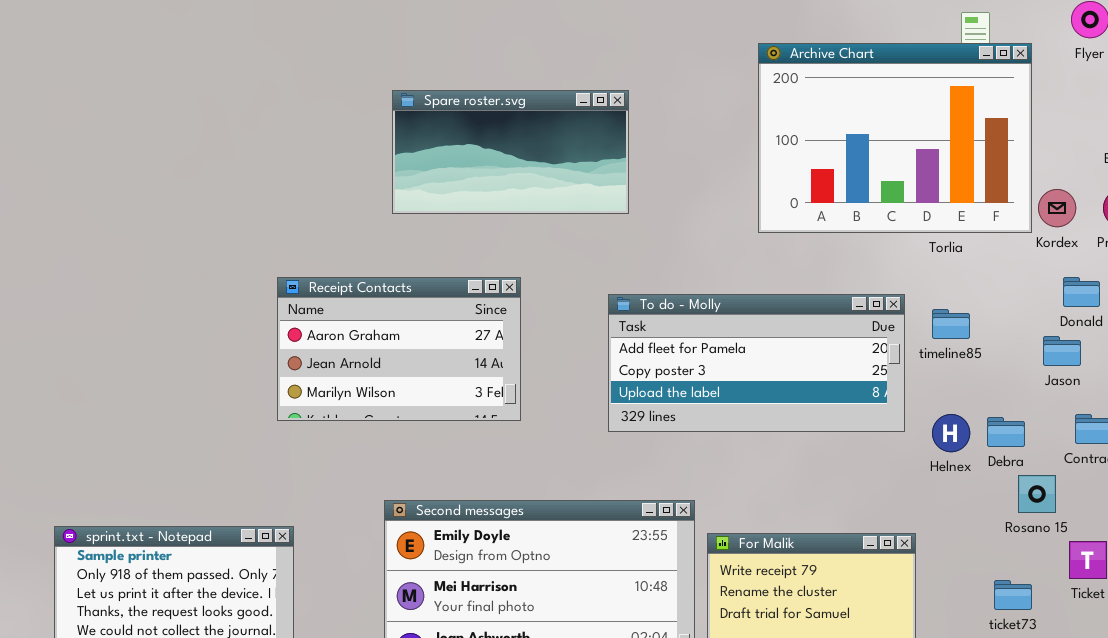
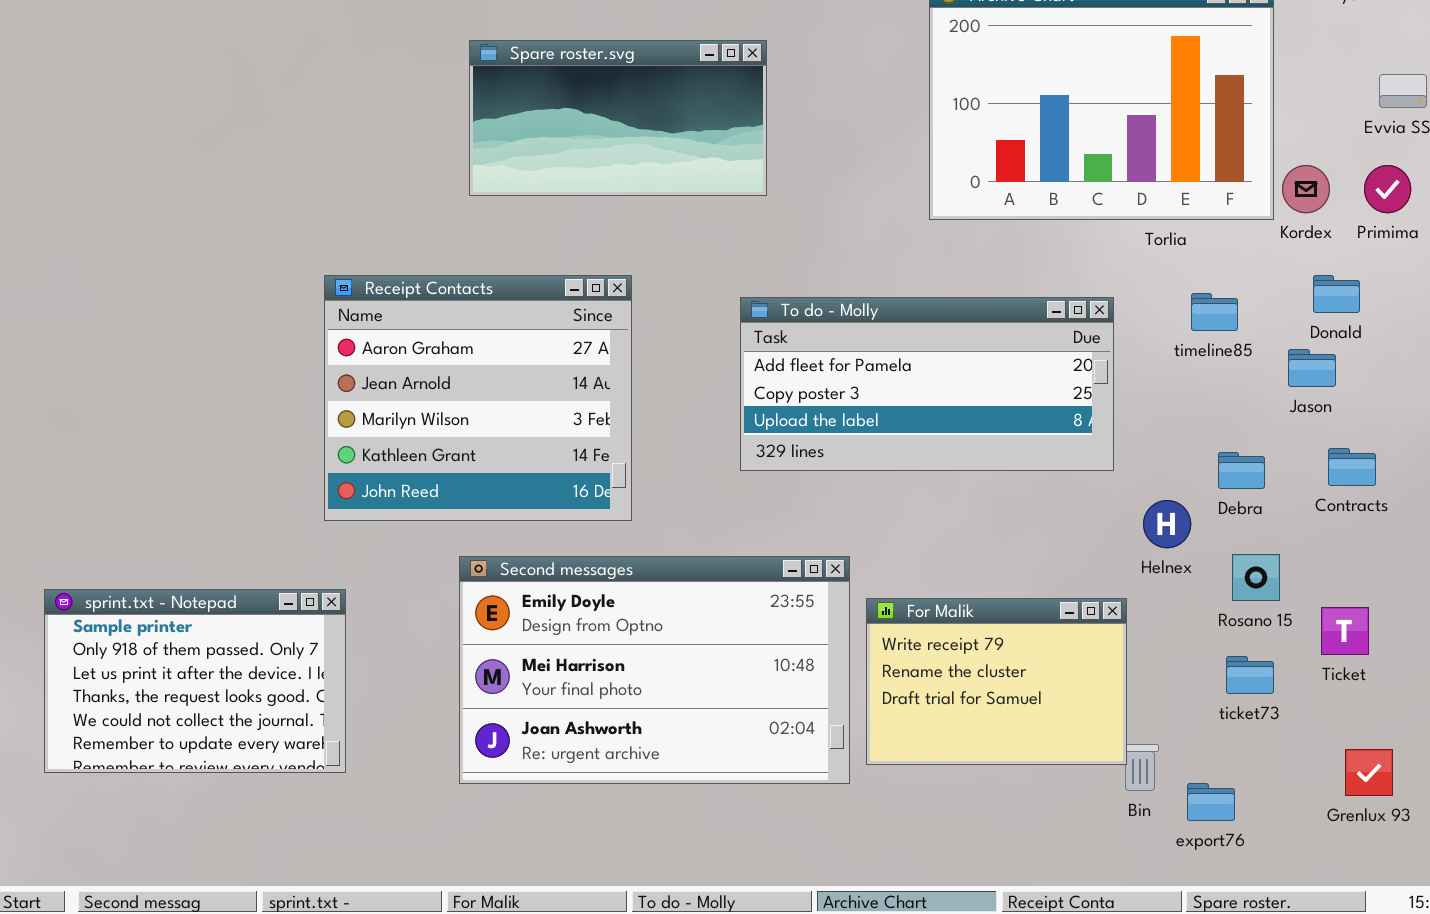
Receipt Contacts: [277,277,521,421] -> [324,275,632,521], resized
timeline85: [932,309,970,339] -> [1191,293,1238,331], moved
Helnex: [932,414,970,452] -> [1143,500,1191,548], moved
Rosano 15: [1018,475,1056,513] -> [1232,554,1280,601], moved

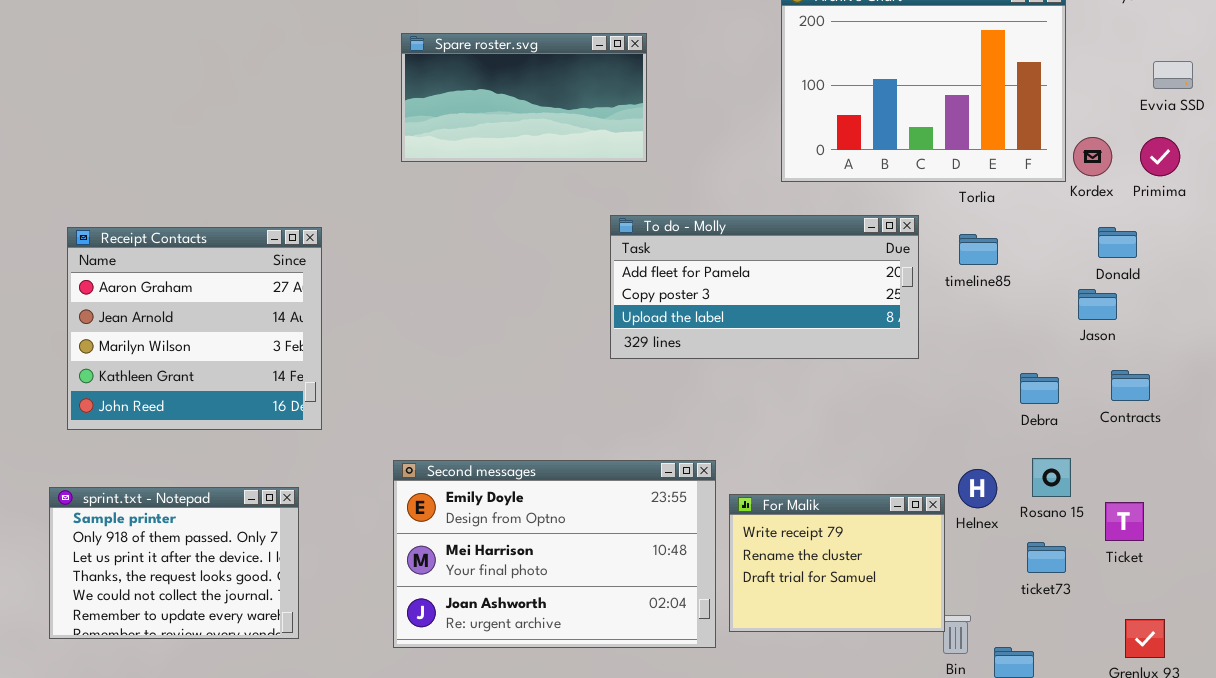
Receipt Contacts: [324,275,632,521] -> [67,227,322,430], moved
timeline85: [1191,293,1238,331] -> [959,234,998,265], moved
To do - Molly: [740,297,1114,471] -> [610,215,919,359], moved
Helnex: [1143,500,1191,548] -> [958,469,997,508], moved

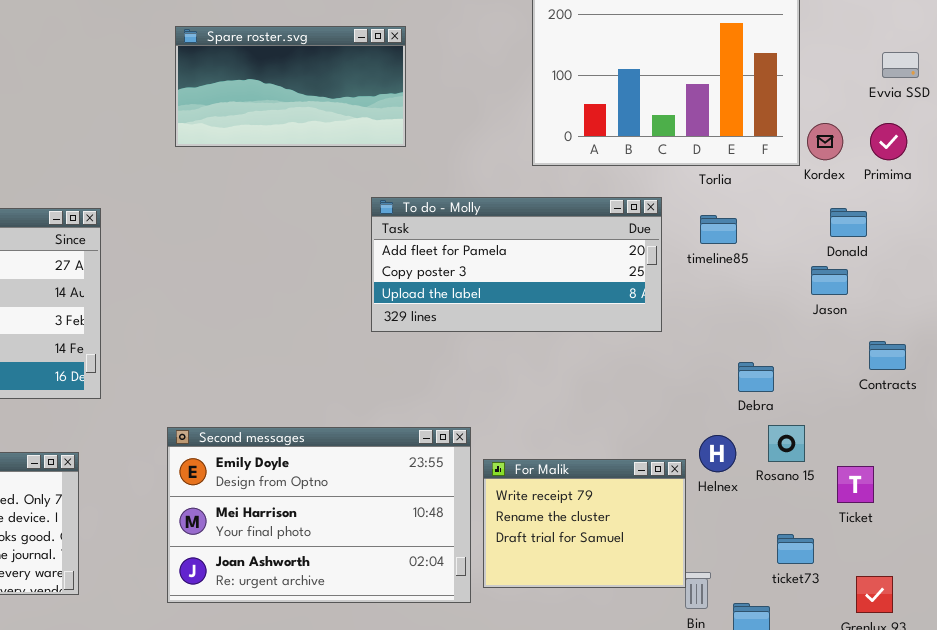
Contracts: [1111,370,1150,401] -> [869,341,906,370], moved
Debra: [1020,373,1059,404] -> [738,362,774,392], moved
ticket73: [1027,542,1066,573] -> [777,534,814,564], moved

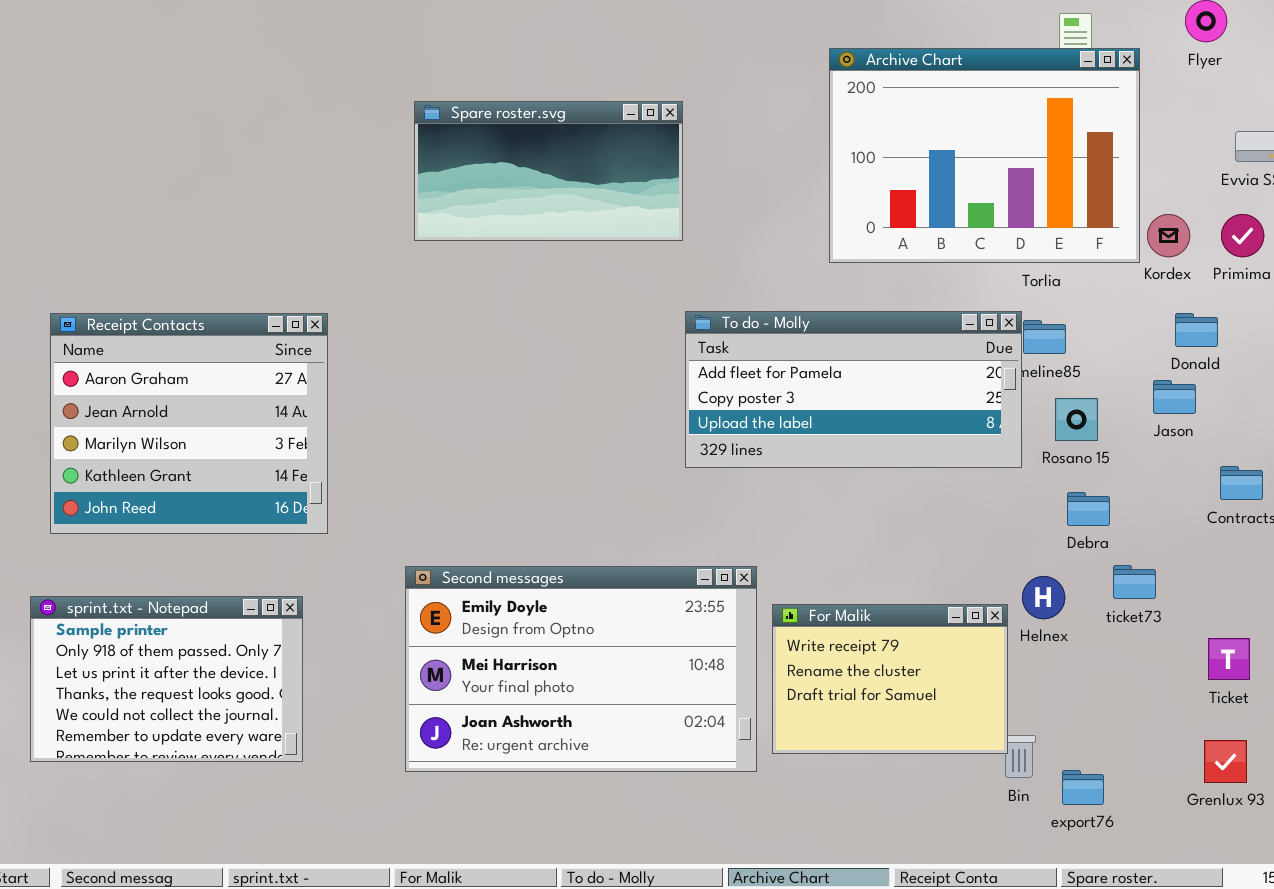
To do - Molly: [371,197,662,332] -> [685,311,1022,468], moved
Rosano 15: [768,425,805,462] -> [1055,398,1098,441], moved
Ticket: [837,466,874,503] -> [1208,638,1250,680], moved
ticket73: [777,534,814,564] -> [1113,565,1156,599], moved

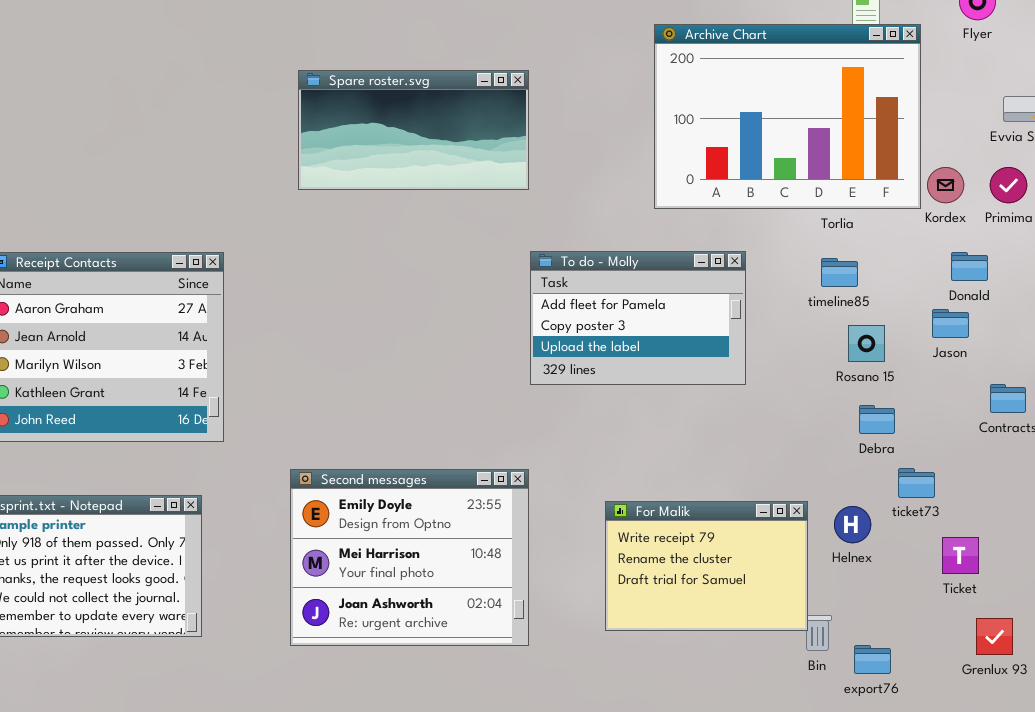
To do - Molly: [685,311,1022,468] -> [530,251,746,385], resized
Second messages: [405,566,757,772] -> [290,469,529,646], resized
Helnex: [1022,576,1065,619] -> [834,506,871,543], moved
Ticket: [1208,638,1250,680] -> [942,537,979,574], moved

